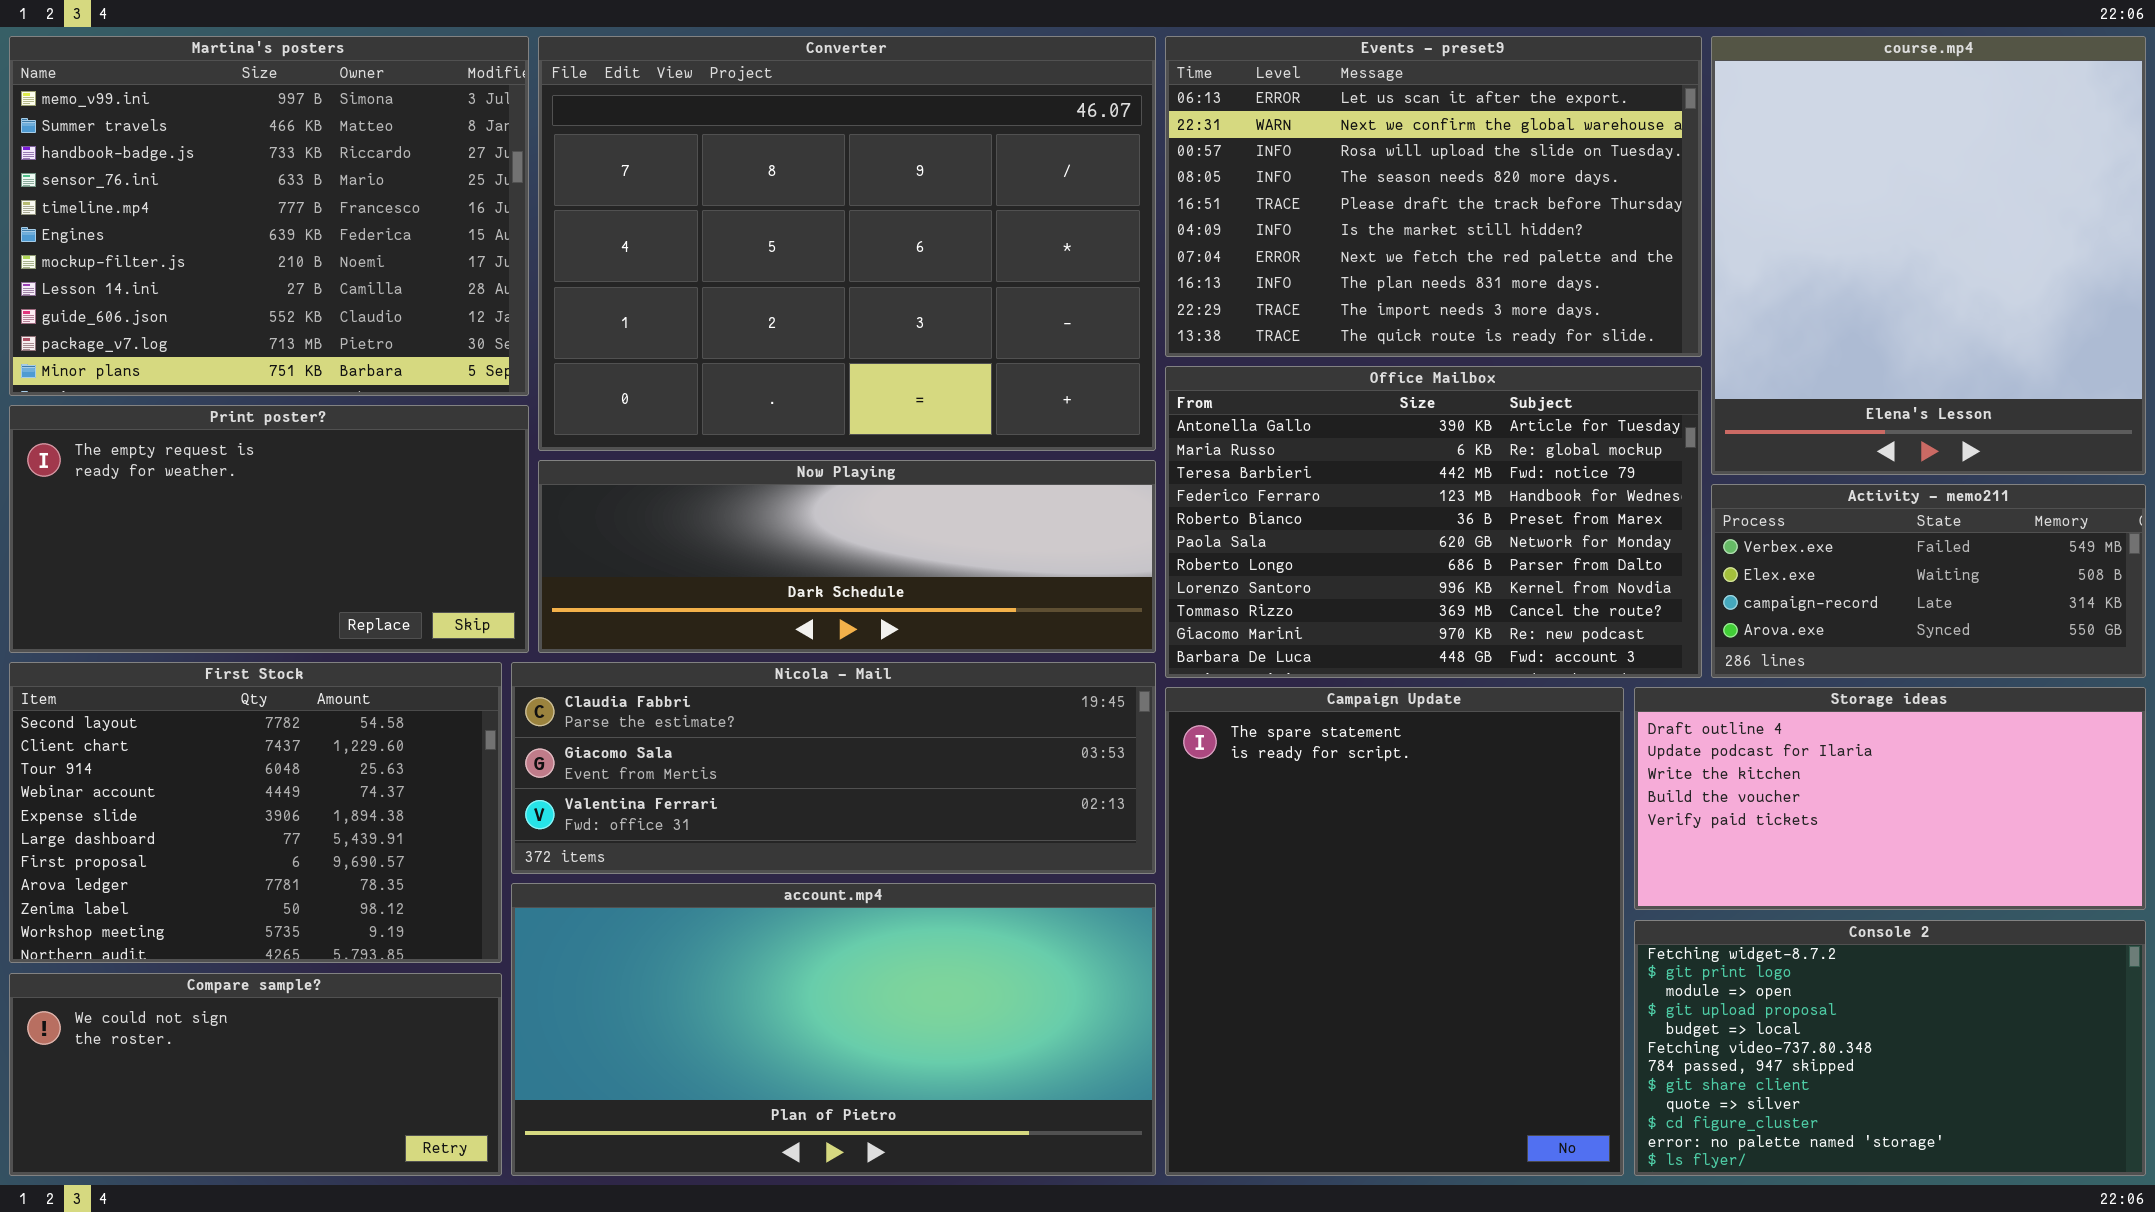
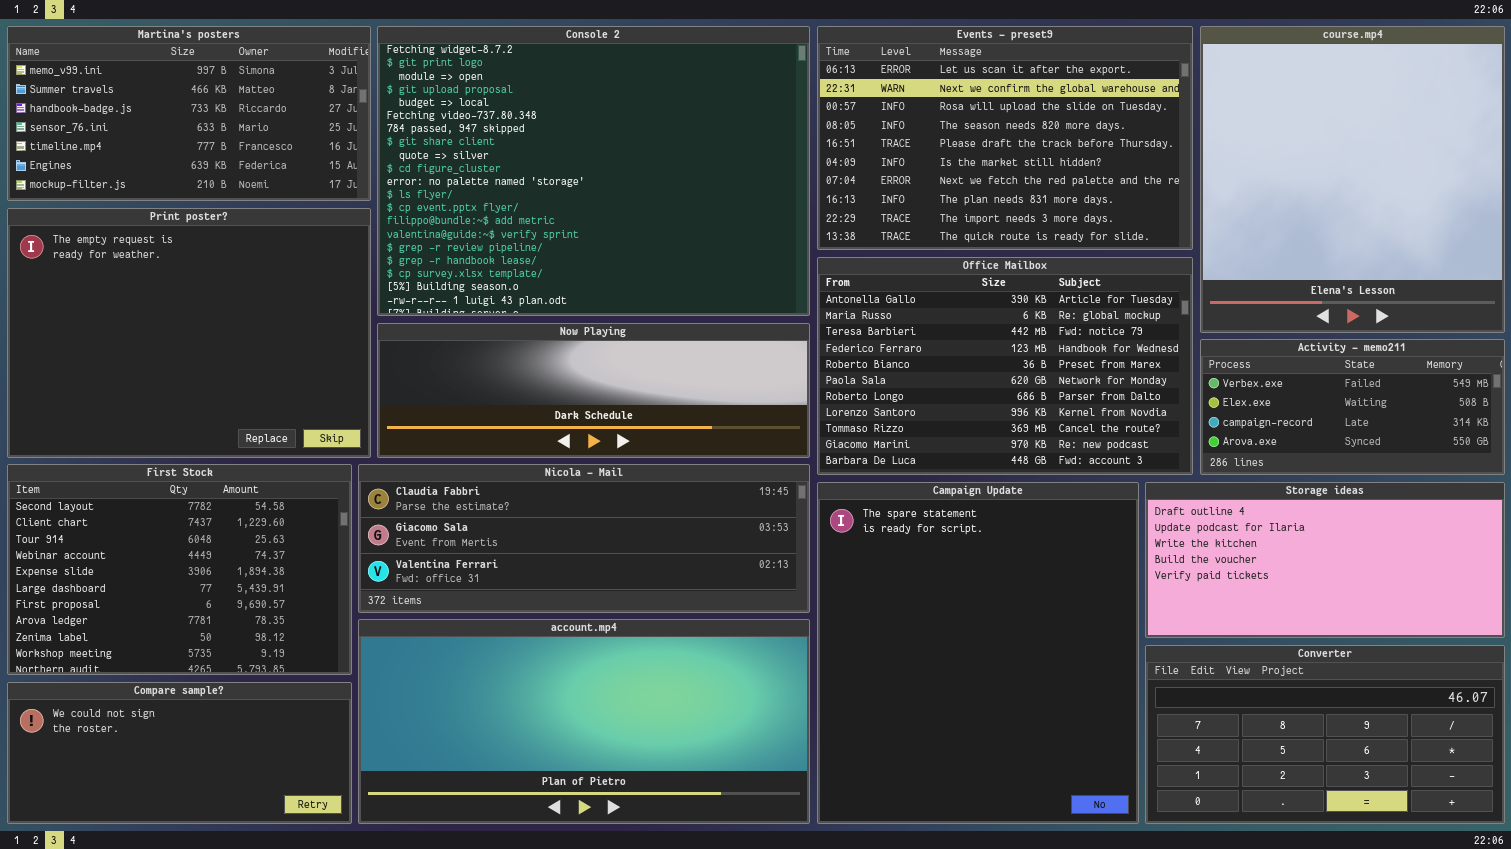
Martina's posters: [9,36,529,396] -> [7,26,371,201], resized
Converter: [538,36,1156,451] -> [1145,645,1505,824], moved, resized
Print poster?: [9,405,529,653] -> [7,208,371,458], resized
Console 2: [1634,920,2146,1176] -> [377,26,810,316], moved, resized

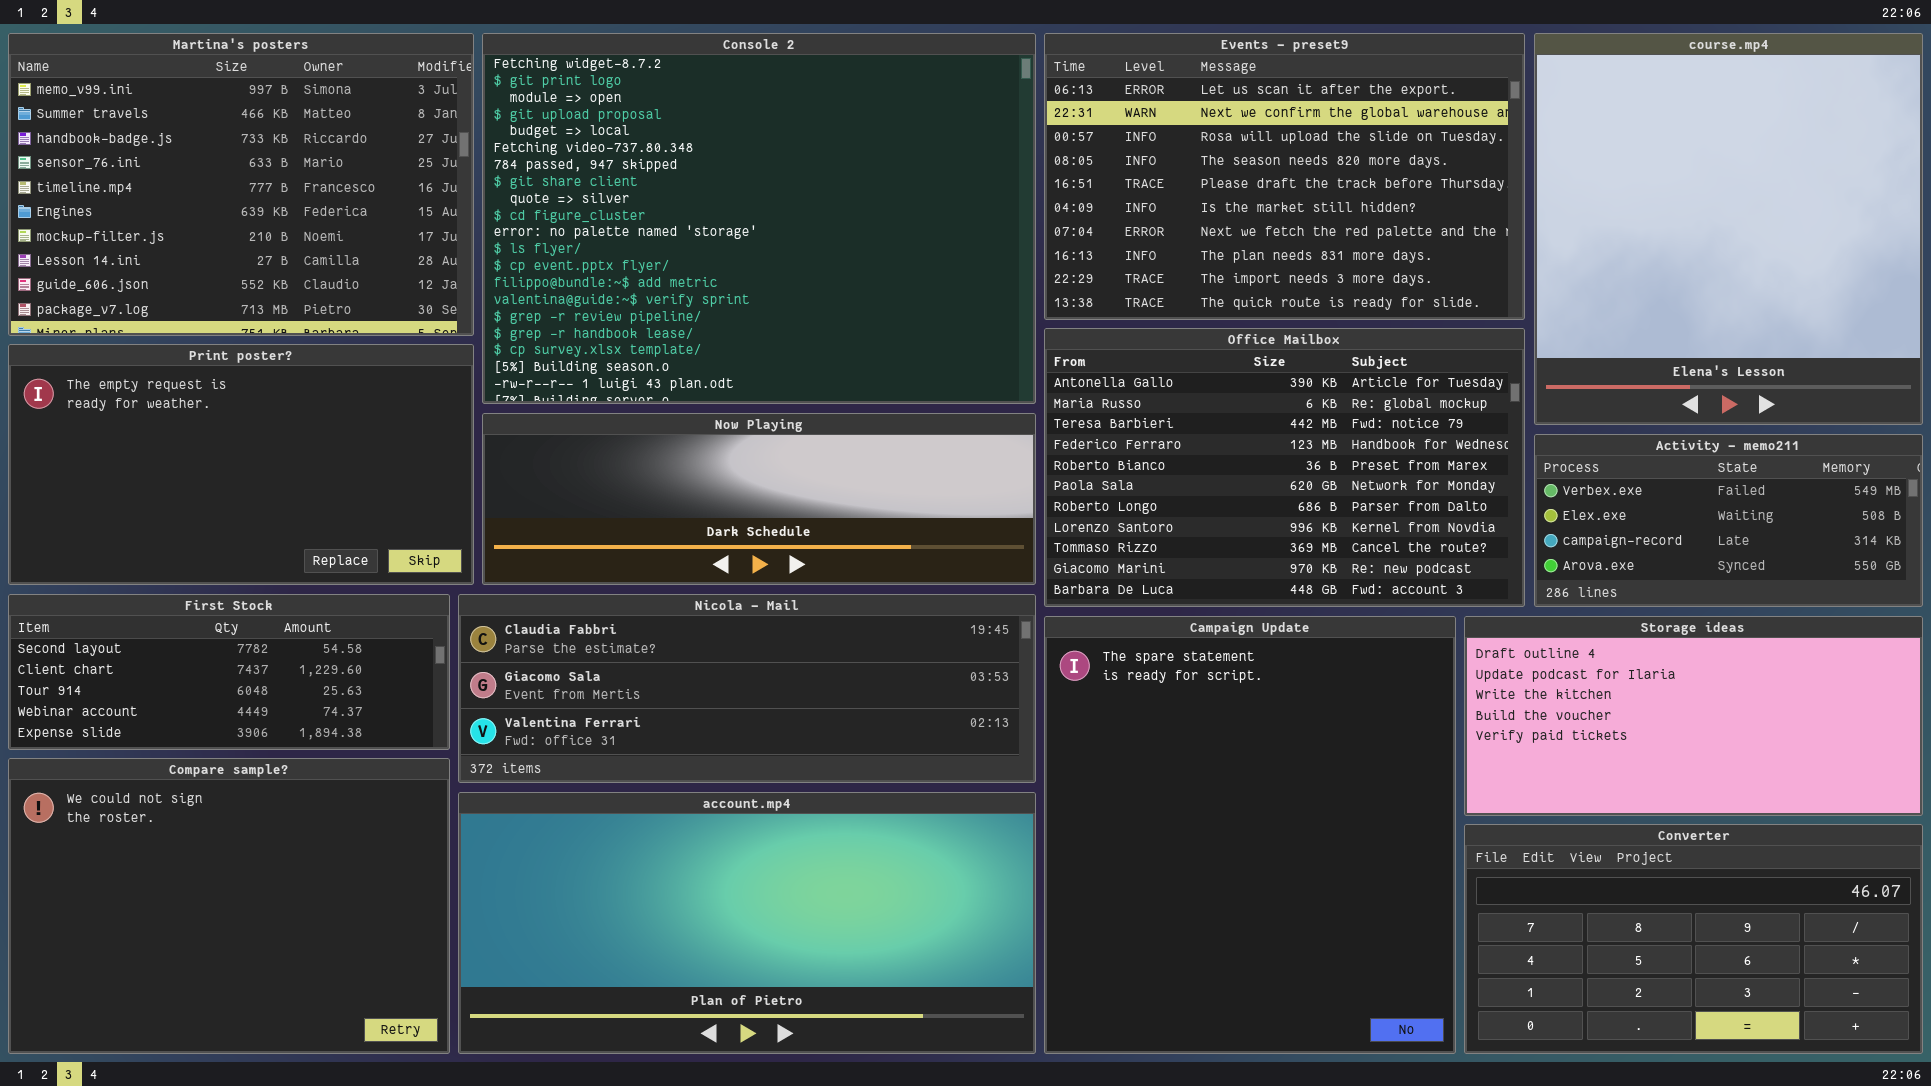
Martina's posters: [7,26,371,201] -> [8,33,474,336], resized
Print poster?: [7,208,371,458] -> [8,344,474,585], resized
First Stock: [7,464,352,675] -> [8,594,450,750], resized
Compare sample?: [7,682,352,824] -> [8,758,450,1054], resized

